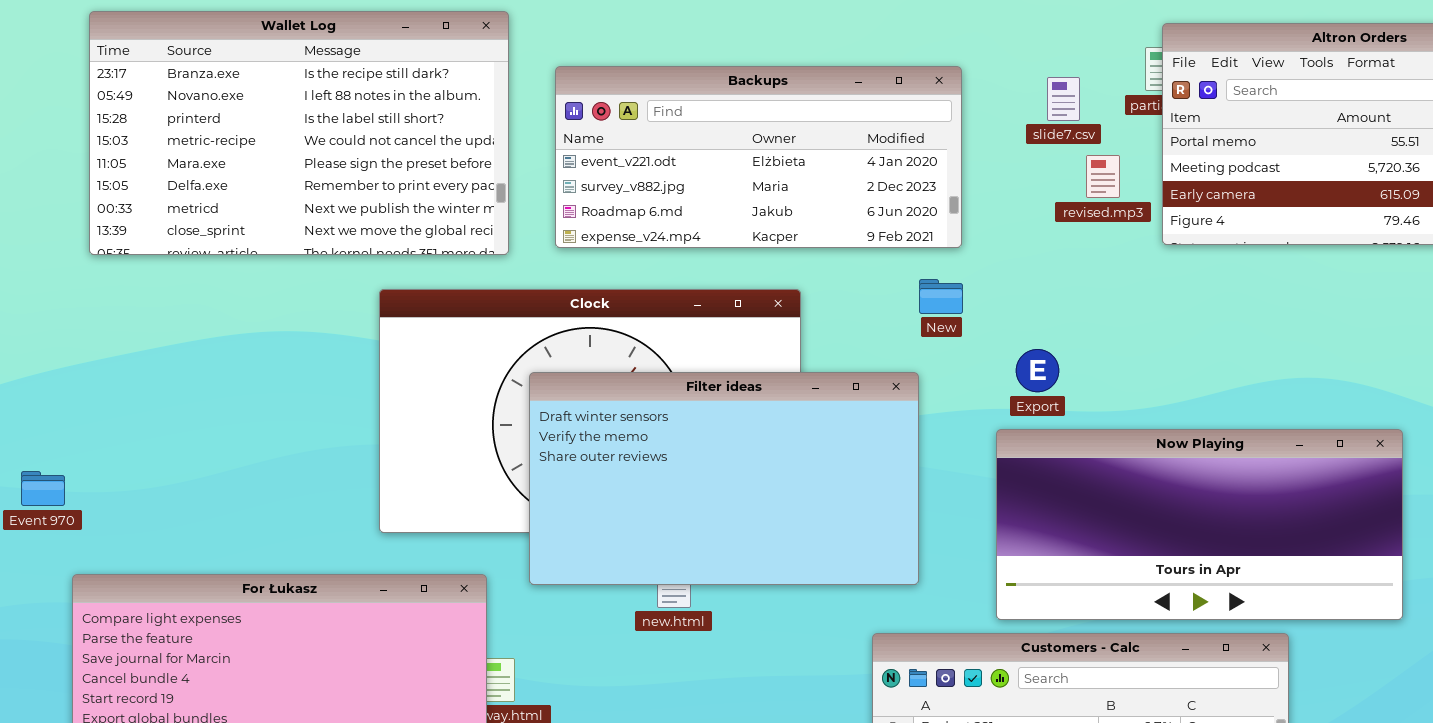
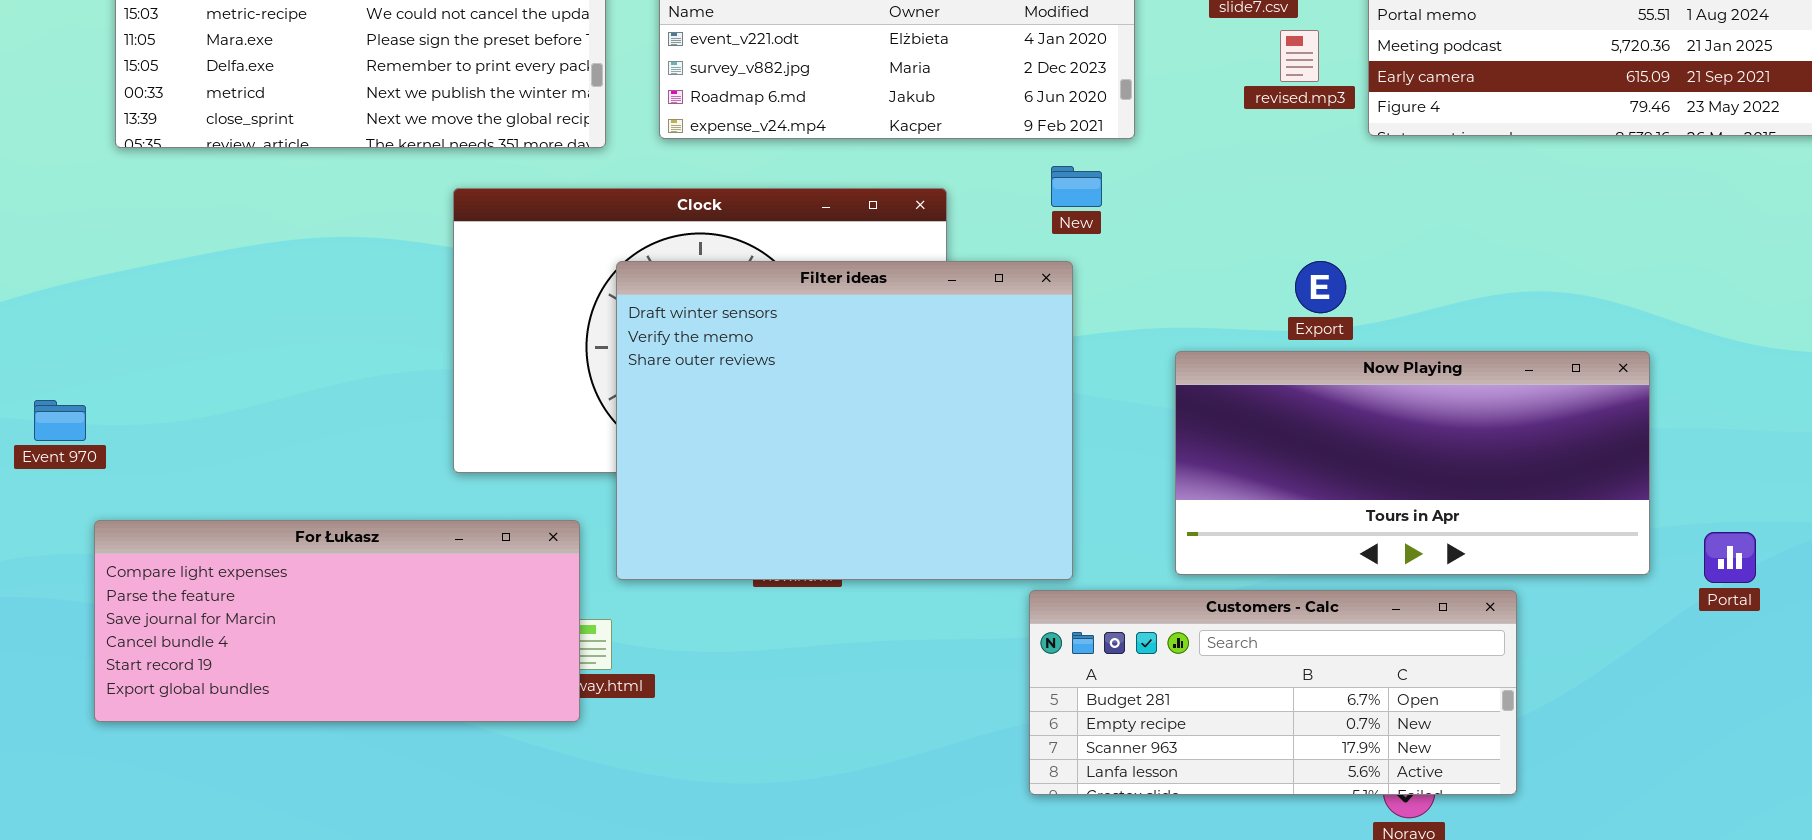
New: [919,279,963,314] -> [1051,166,1102,207], moved
Export: [1016,349,1059,392] -> [1295,261,1346,313], moved
Filter ideas: [529,372,919,585] -> [616,261,1073,580], moved, resized

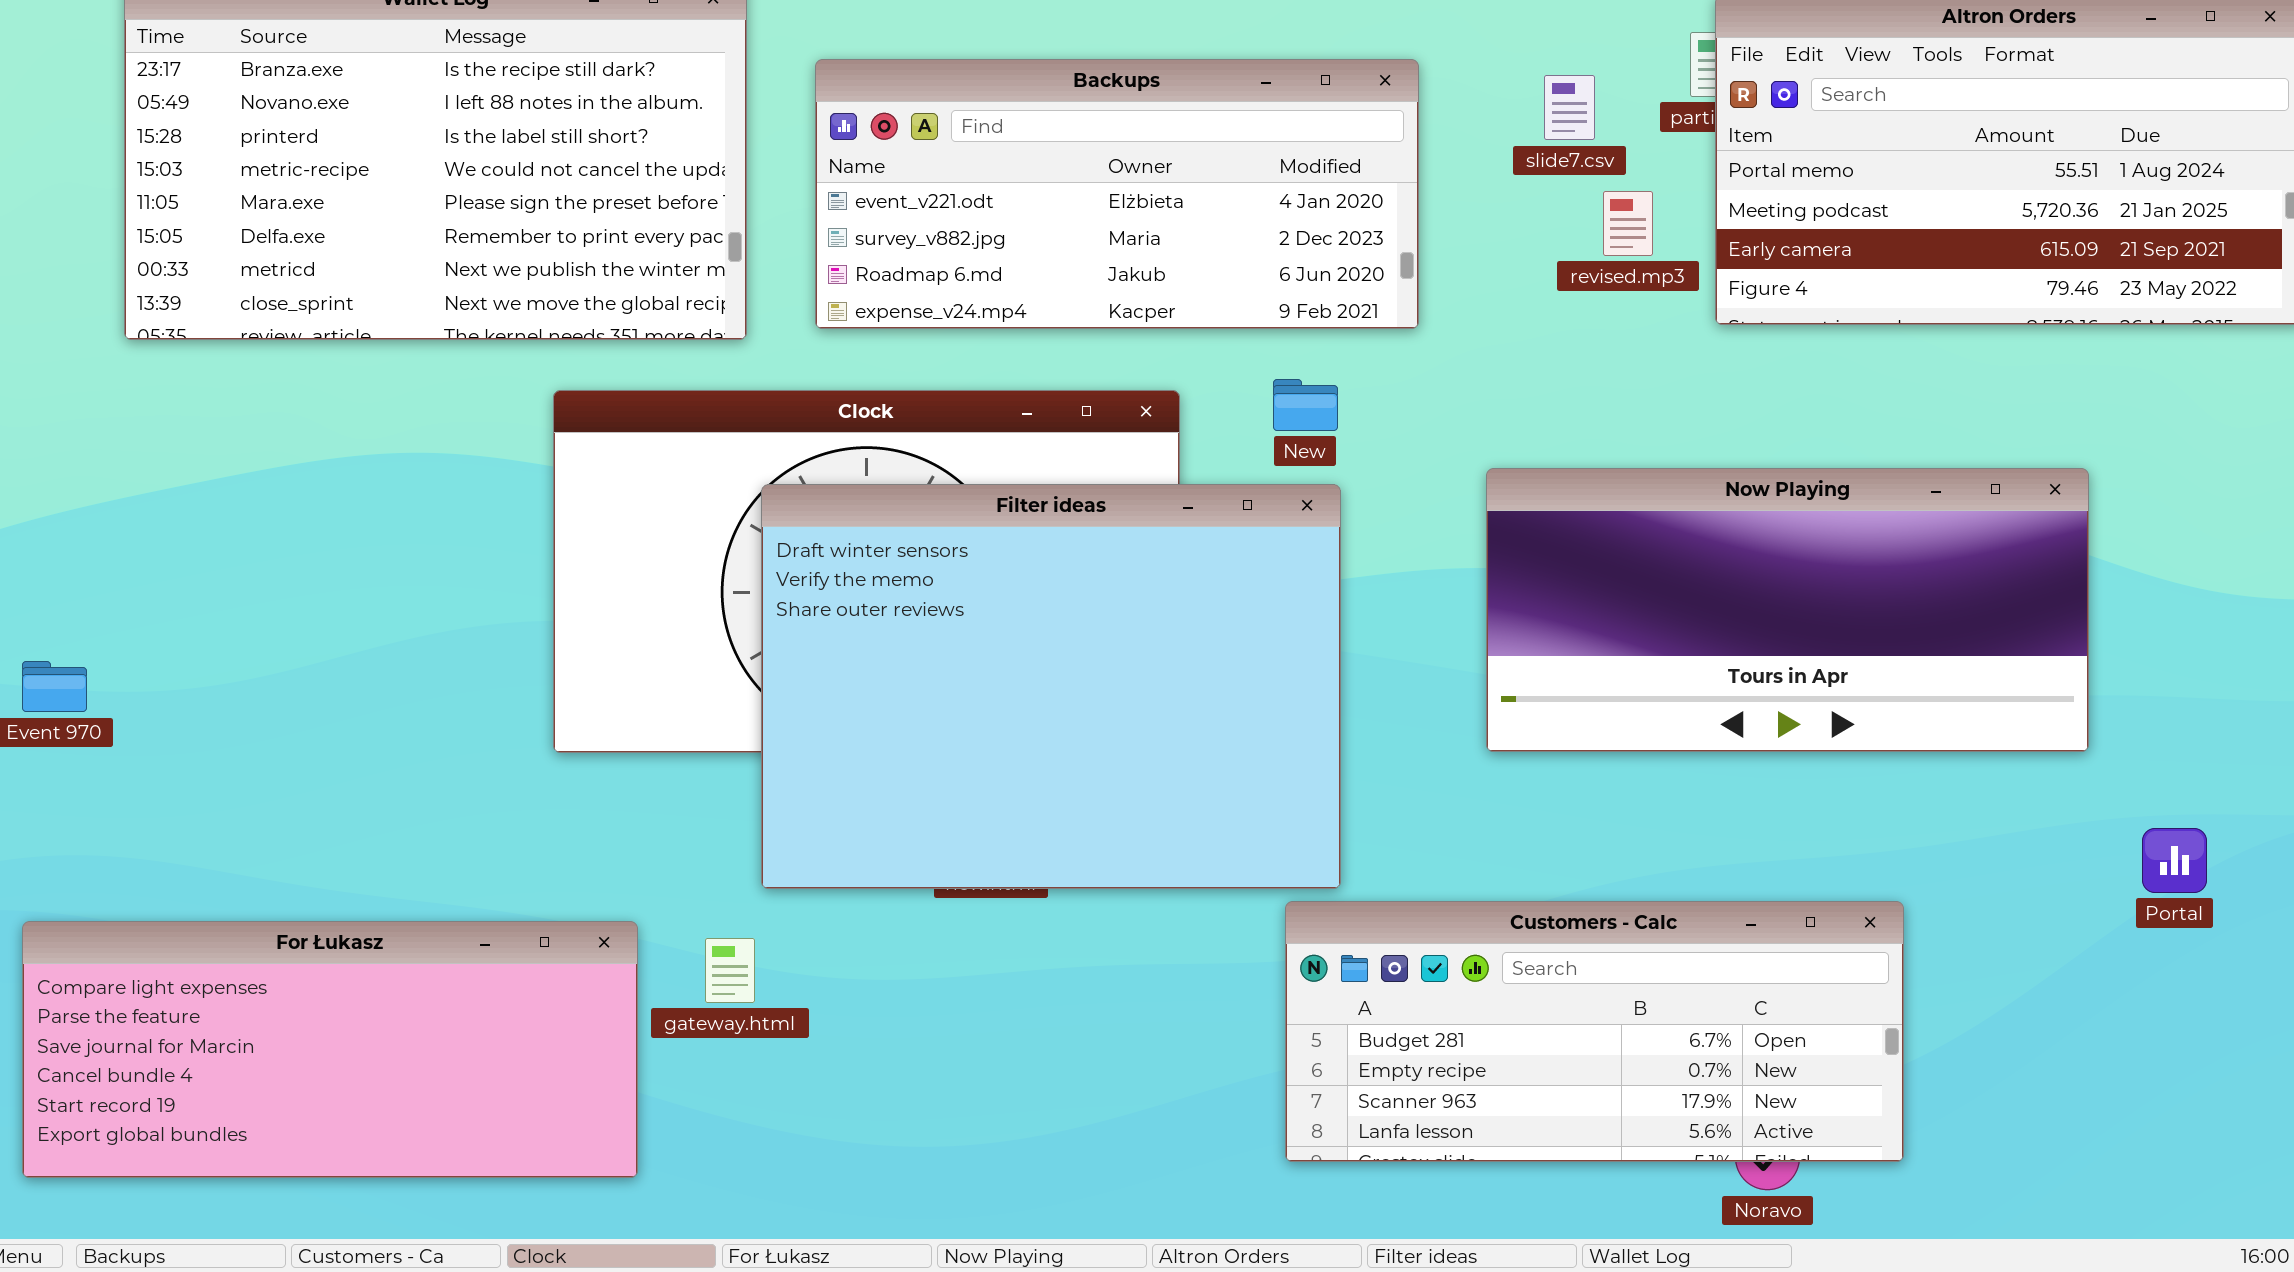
New: [1051,166,1102,207] -> [1273,379,1338,431], moved
Now Playing: [1175,351,1650,575] -> [1486,468,2089,752], moved
For Łukasz: [94,520,580,722] -> [22,921,638,1178], moved

